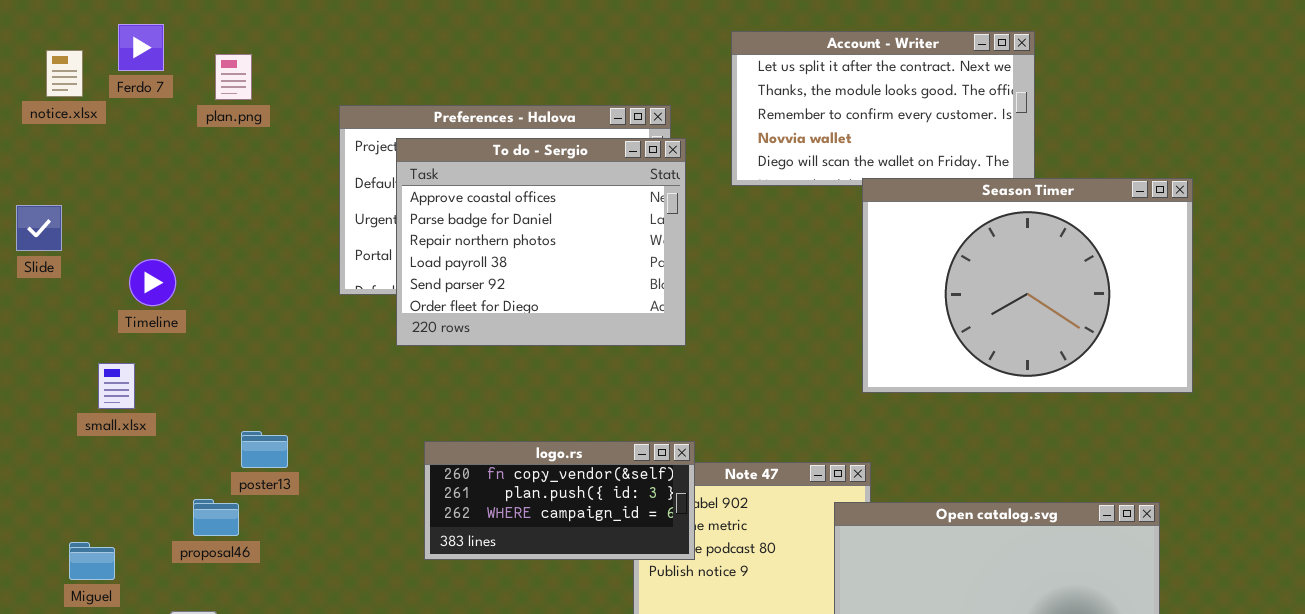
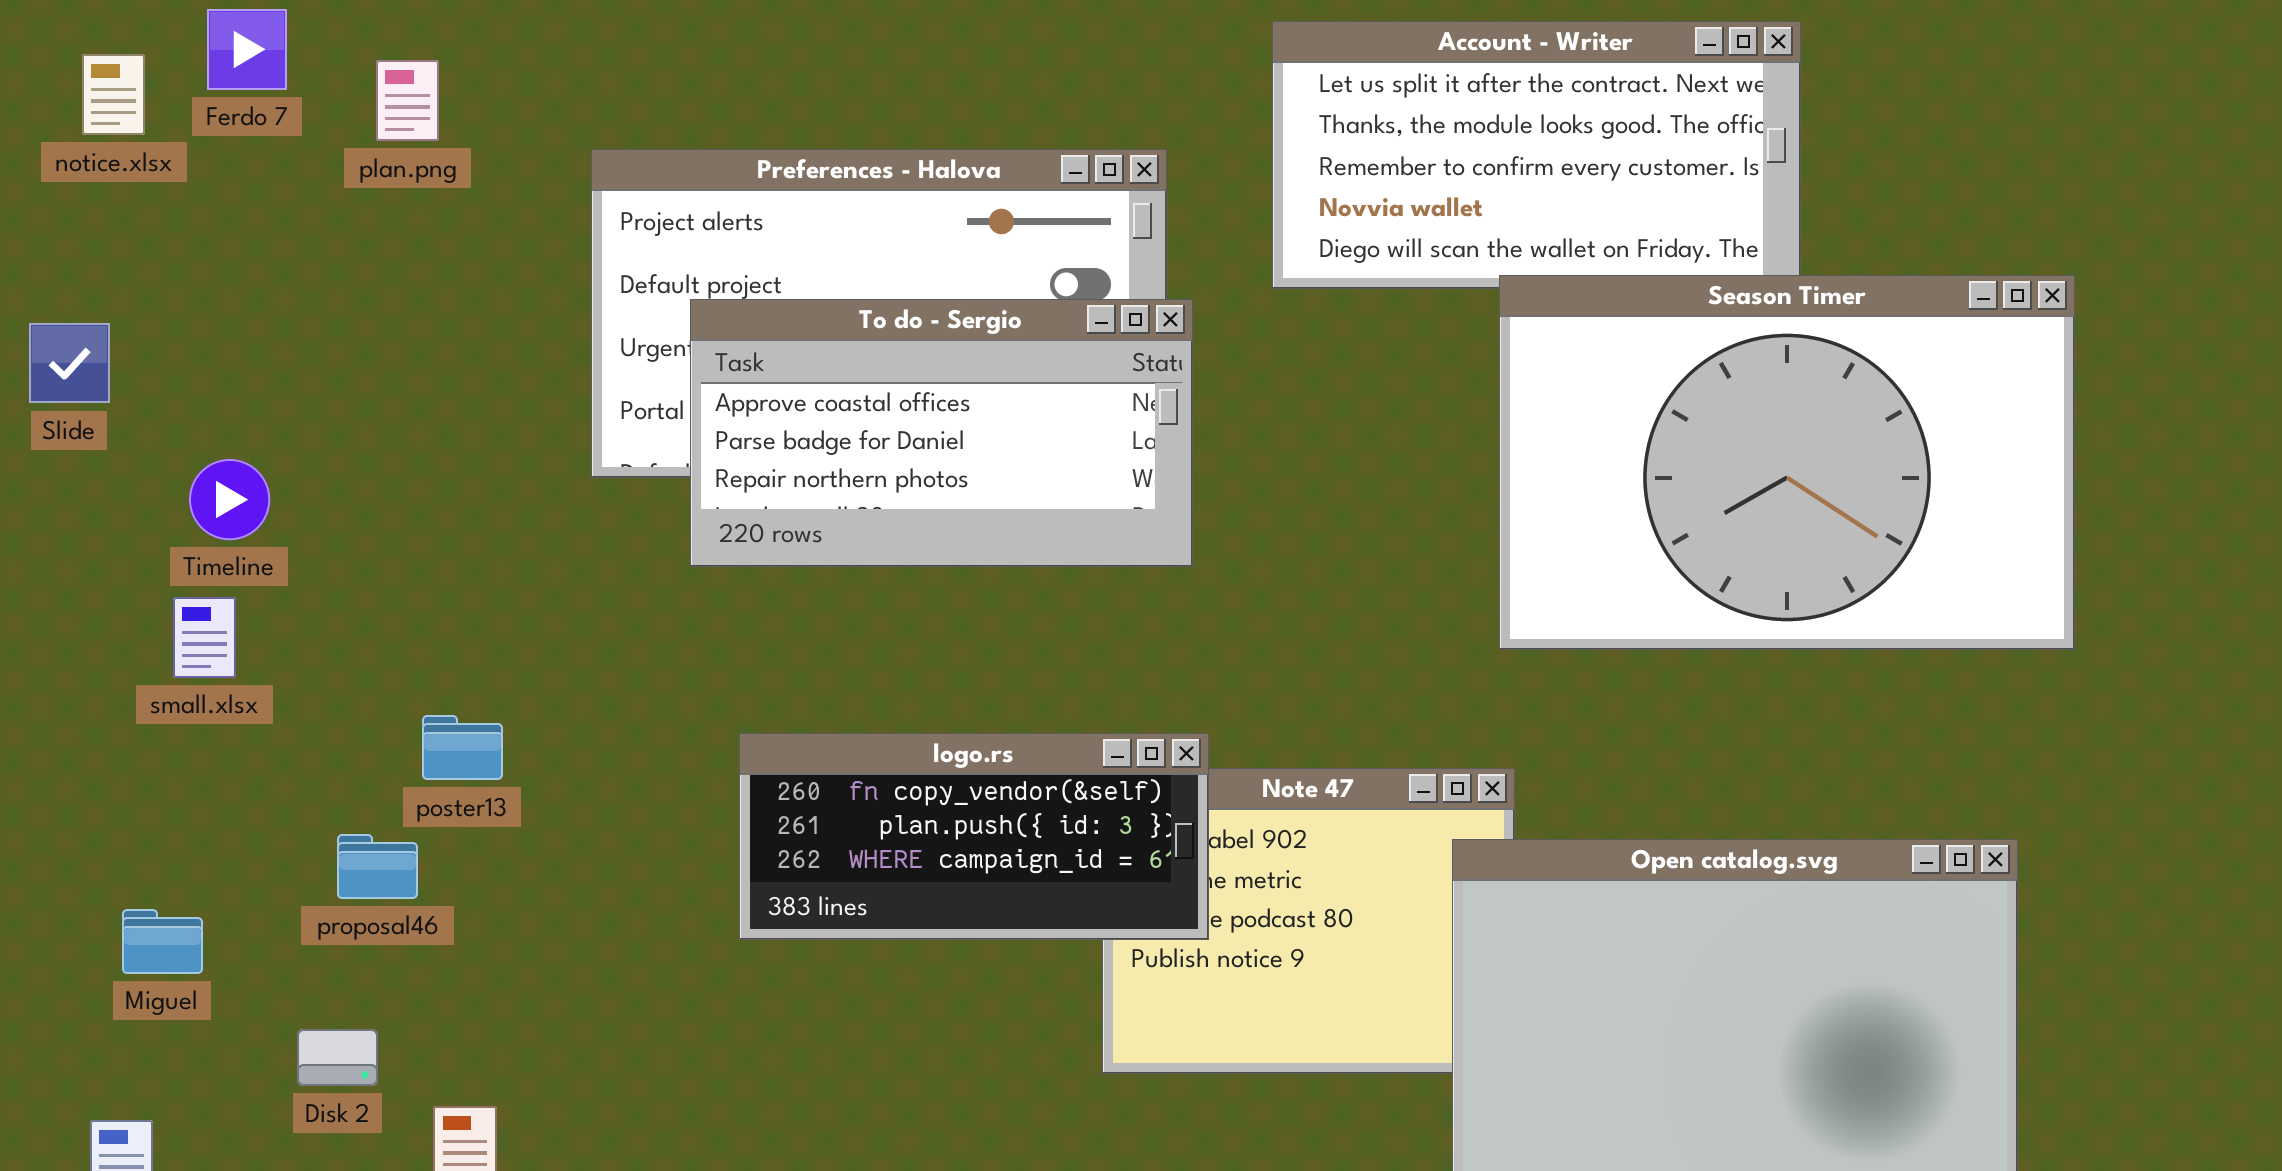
To do - Sergio: [396,138,686,346] -> [690,299,1193,567], resized
Timeline: [129,259,176,306] -> [189,459,270,540], moved

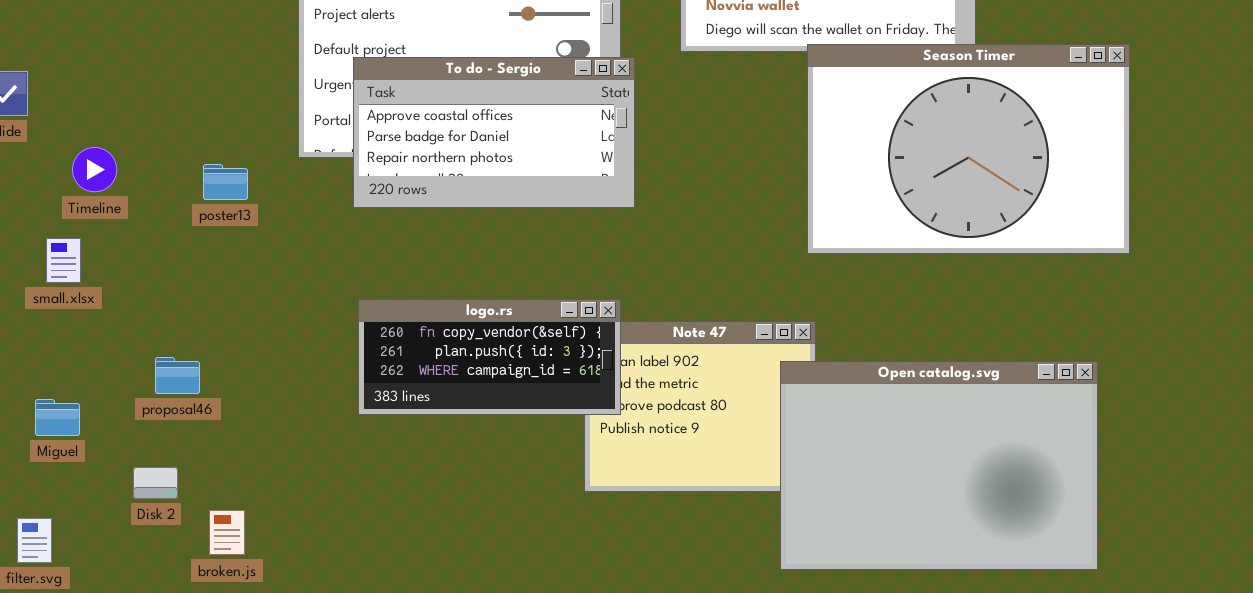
small.xlsx: [173,597,236,678] -> [46,238,81,283], moved
poster13: [422,715,503,780] -> [203,164,248,200], moved
logo.rs: [739,733,1209,940] -> [358,299,621,415], moved

